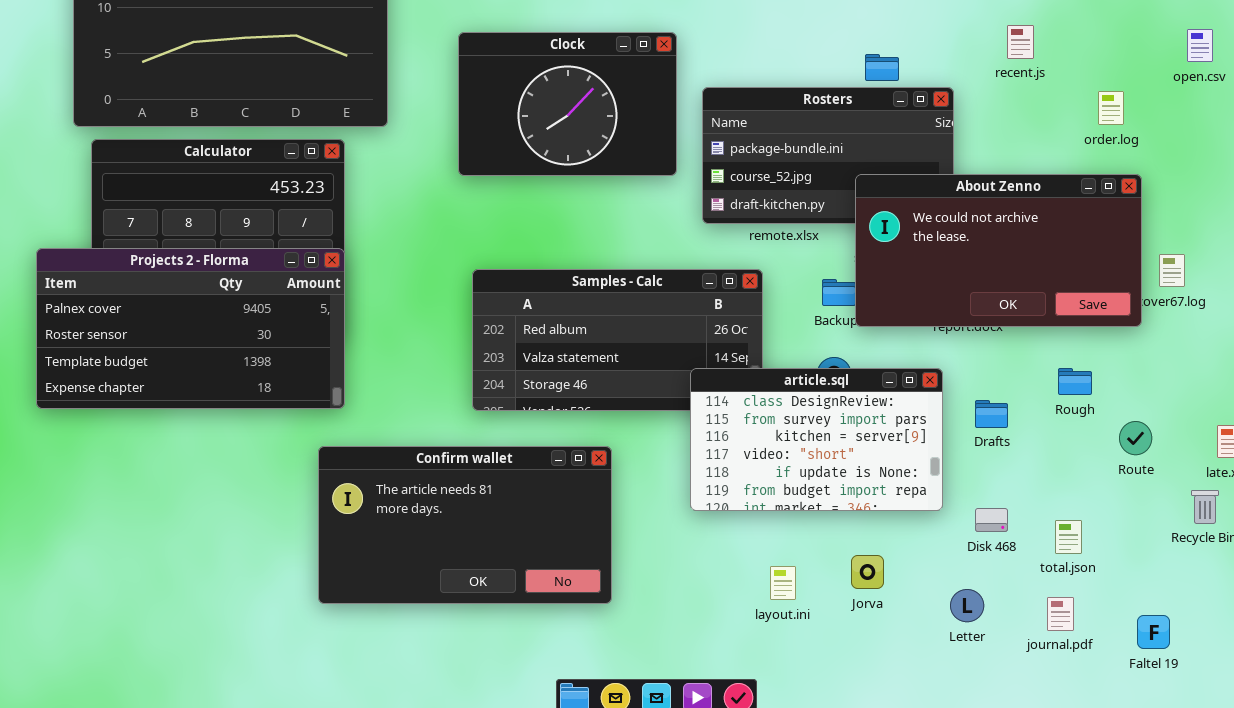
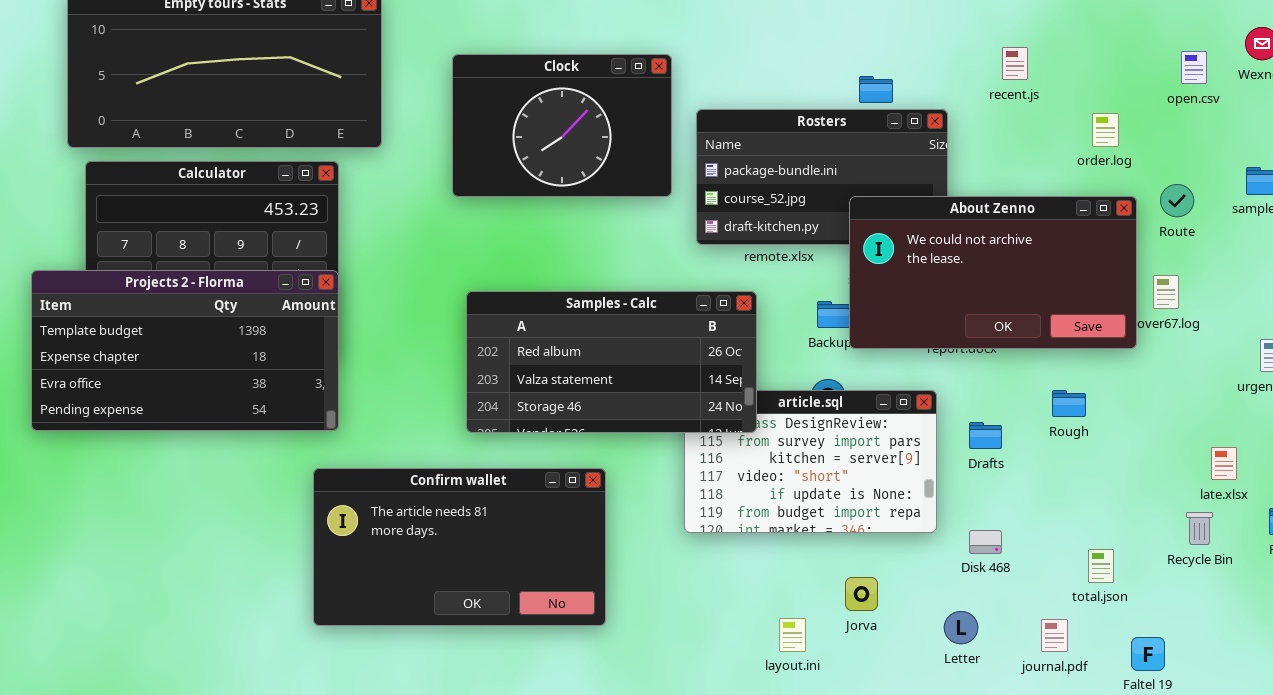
Projects 2 - Florma: [36,248,345,409] -> [31,270,339,431], scrolled down 2 rows
Samples - Calc: [472,269,763,411] -> [466,291,757,433], raised
Route: [1119,421,1152,455] -> [1160,184,1194,217], moved
total.json: [1055,520,1082,554] -> [1088,549,1114,583], moved
layout.ini: [770,566,796,600] -> [779,618,806,652], moved

